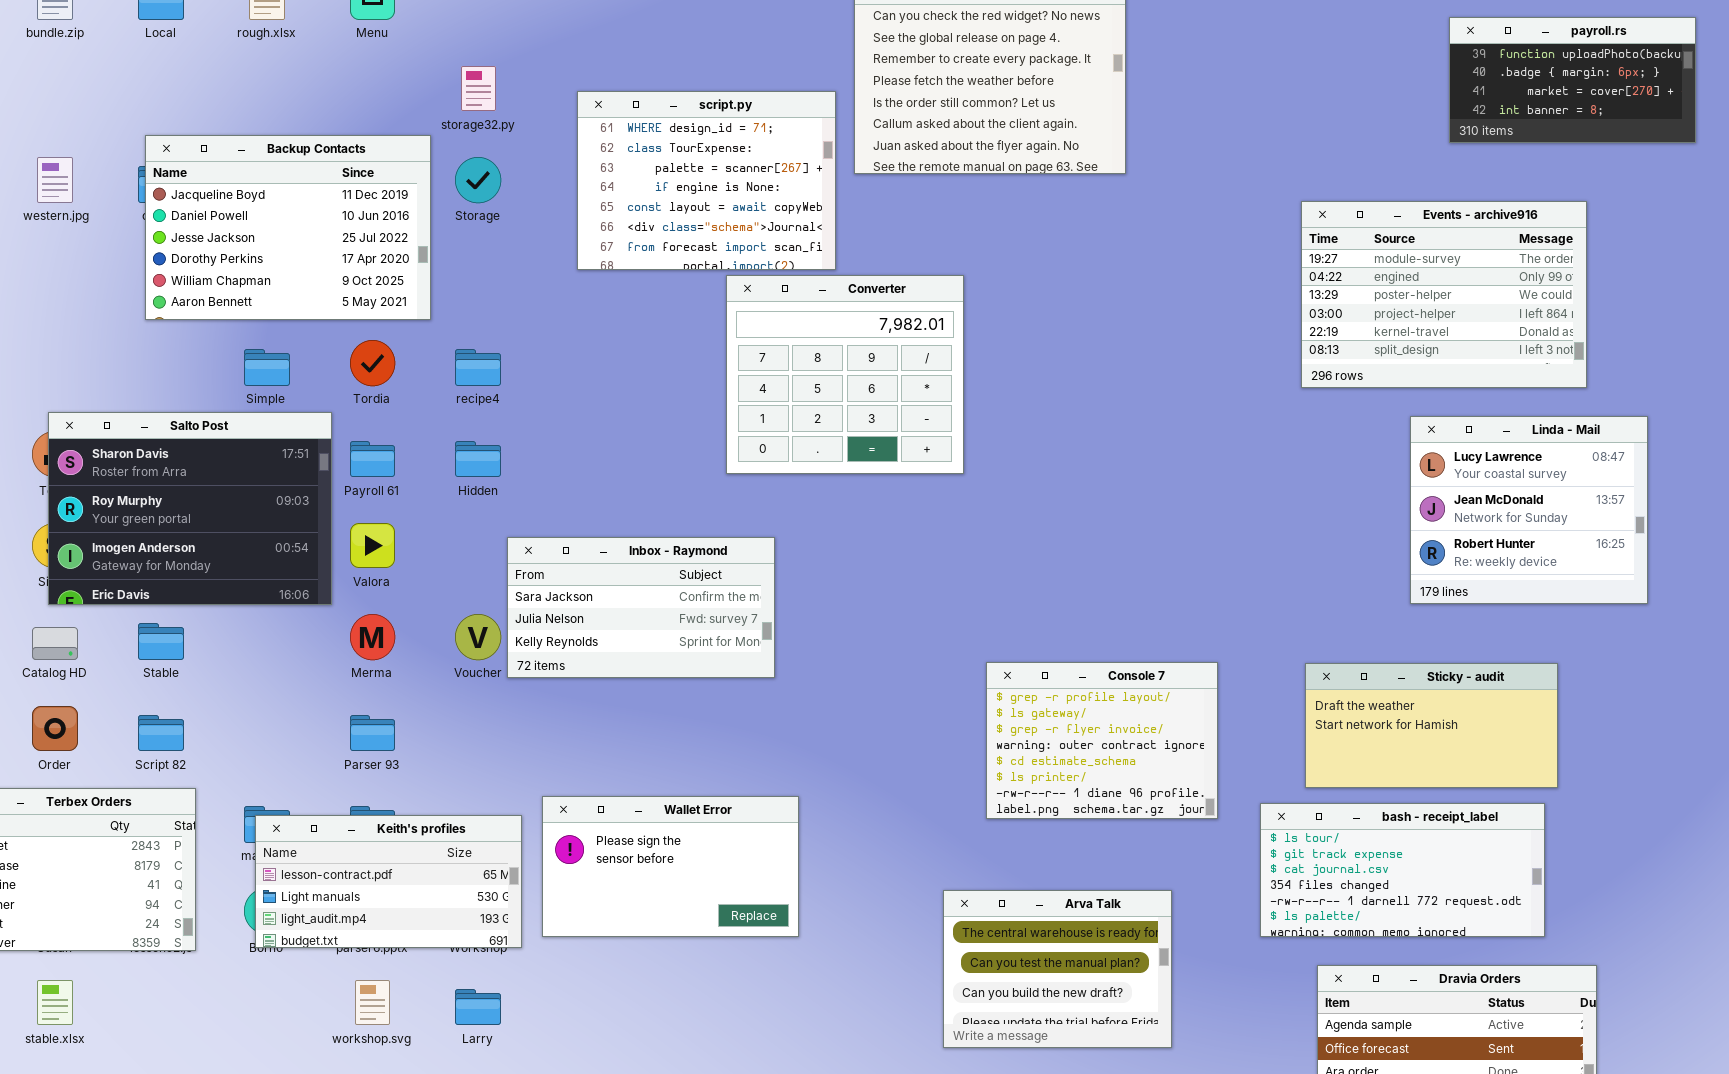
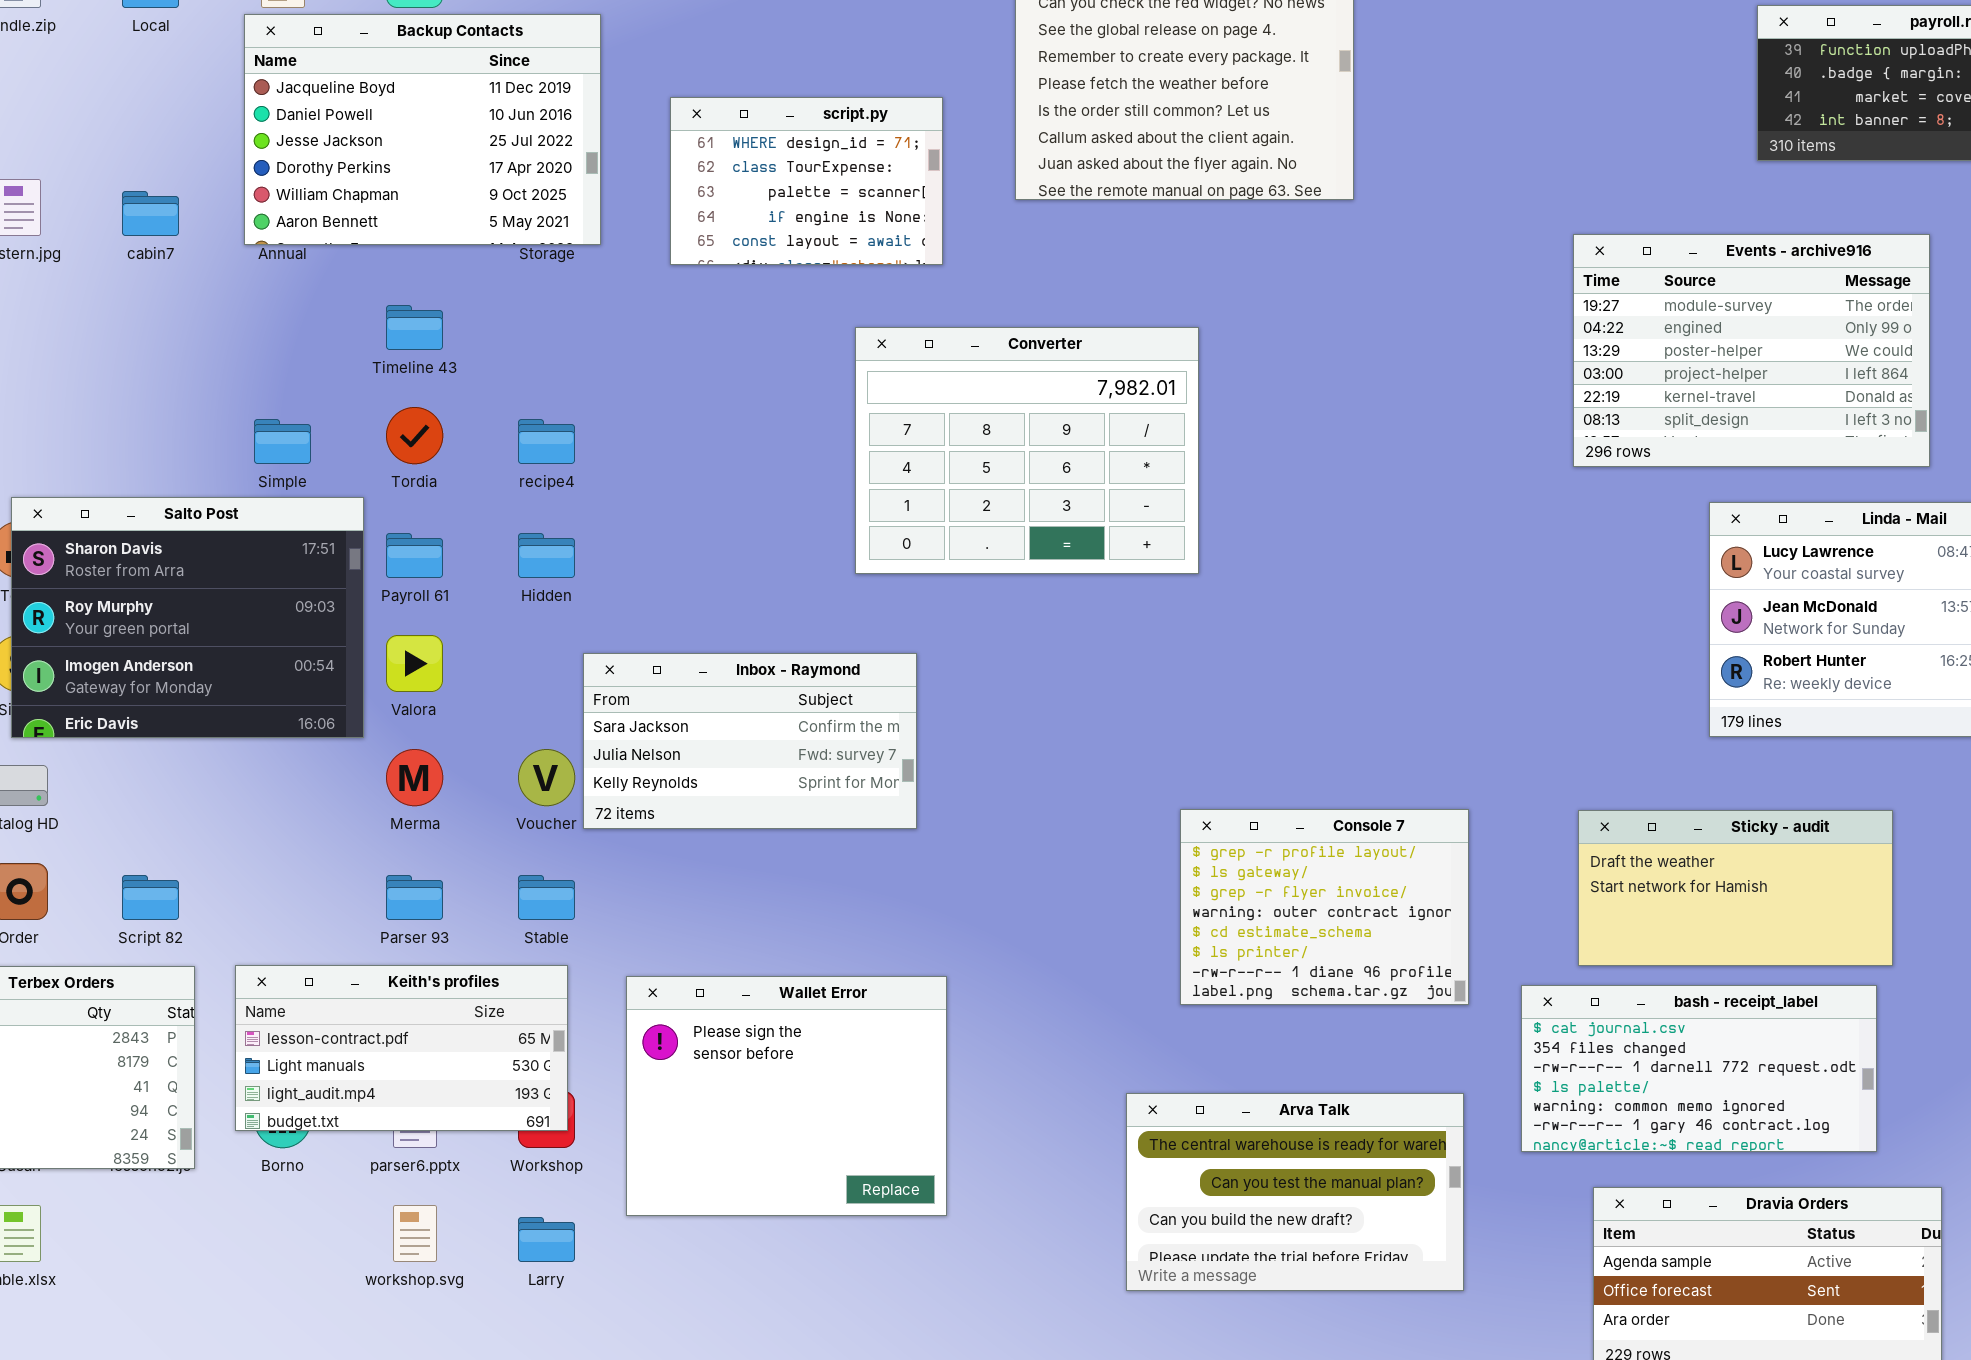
script.py: [577,91,836,270] -> [670,97,943,265], resized
Backup Contacts: [145,135,431,320] -> [244,14,601,245], moved
Converter: [726,275,964,474] -> [855,327,1199,574], resized
Stable: [138,623,184,660] -> [518,875,575,920], moved
Wallet Error: [542,796,799,937] -> [626,976,947,1216], resized
bash - receipt_label: [1260,803,1545,937] -> [1521,985,1877,1152], scrolled down 2 rows
Keith's profiles: [255,815,522,948] -> [235,965,568,1131], moved
Arva Talk: [943,890,1172,1048] -> [1126,1093,1464,1291], resized

